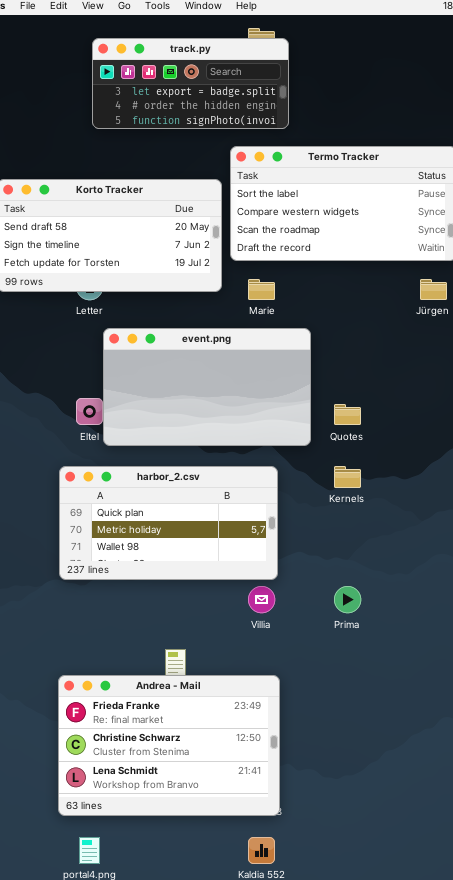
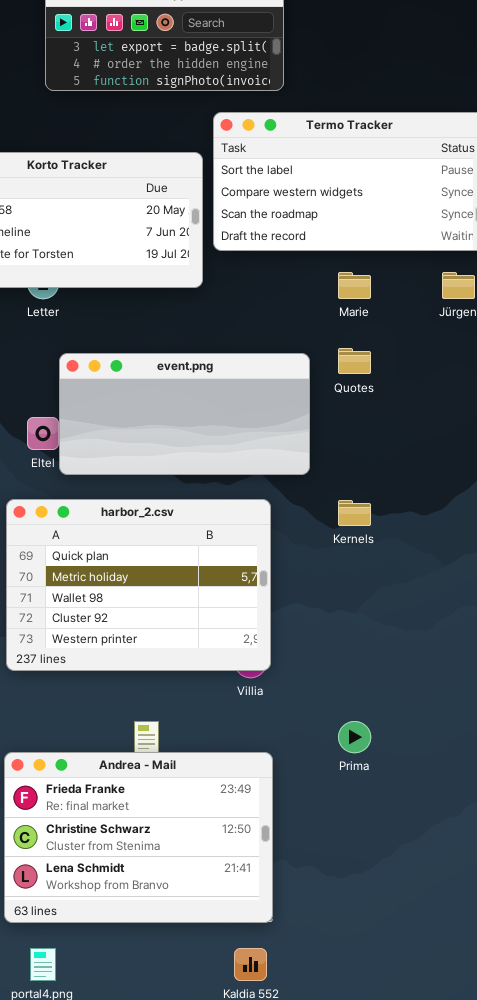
Marie: [248,279,275,300] -> [338,272,371,299], moved
event.png: [103,328,311,446] -> [59,353,310,475], resized
Quotes: [334,404,361,425] -> [338,348,371,374], moved
harbor_2.csv: [59,466,278,580] -> [6,499,271,671], resized
Prima: [334,586,361,613] -> [338,721,371,753], moved

